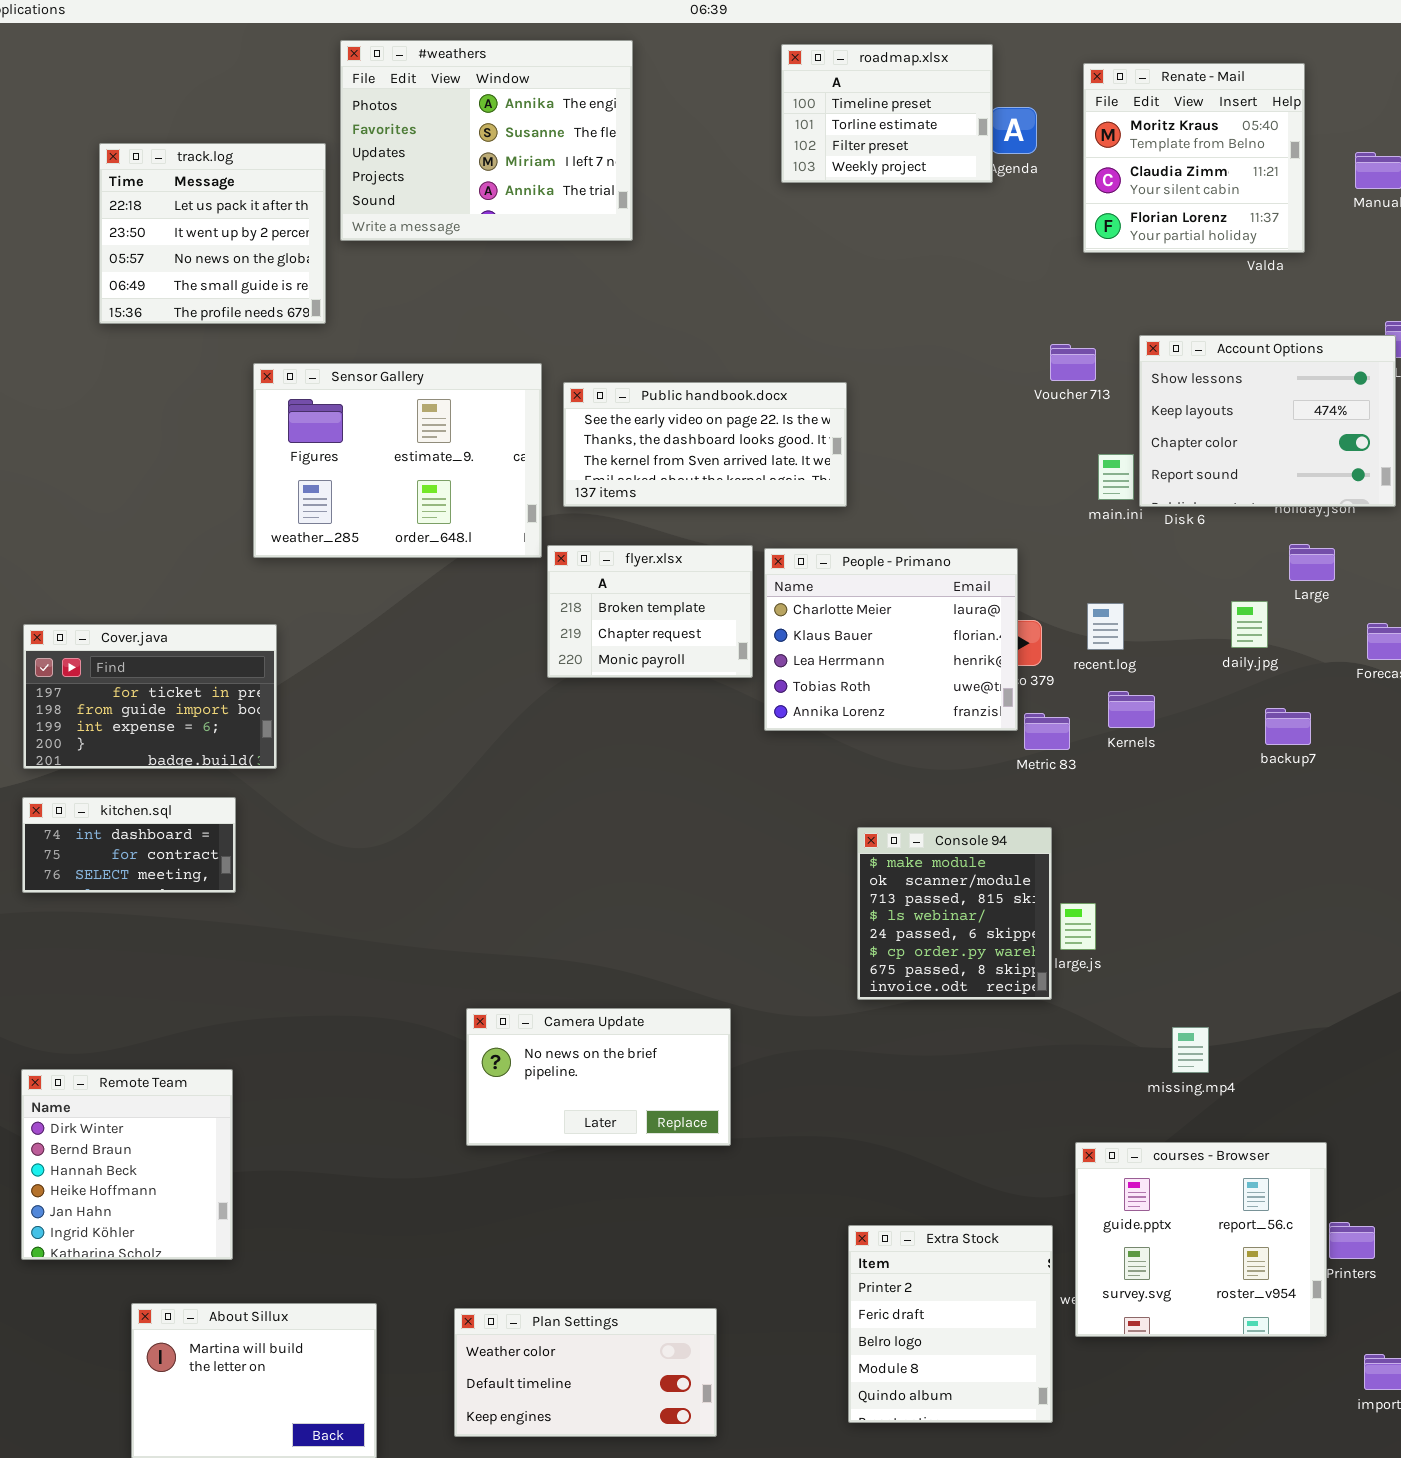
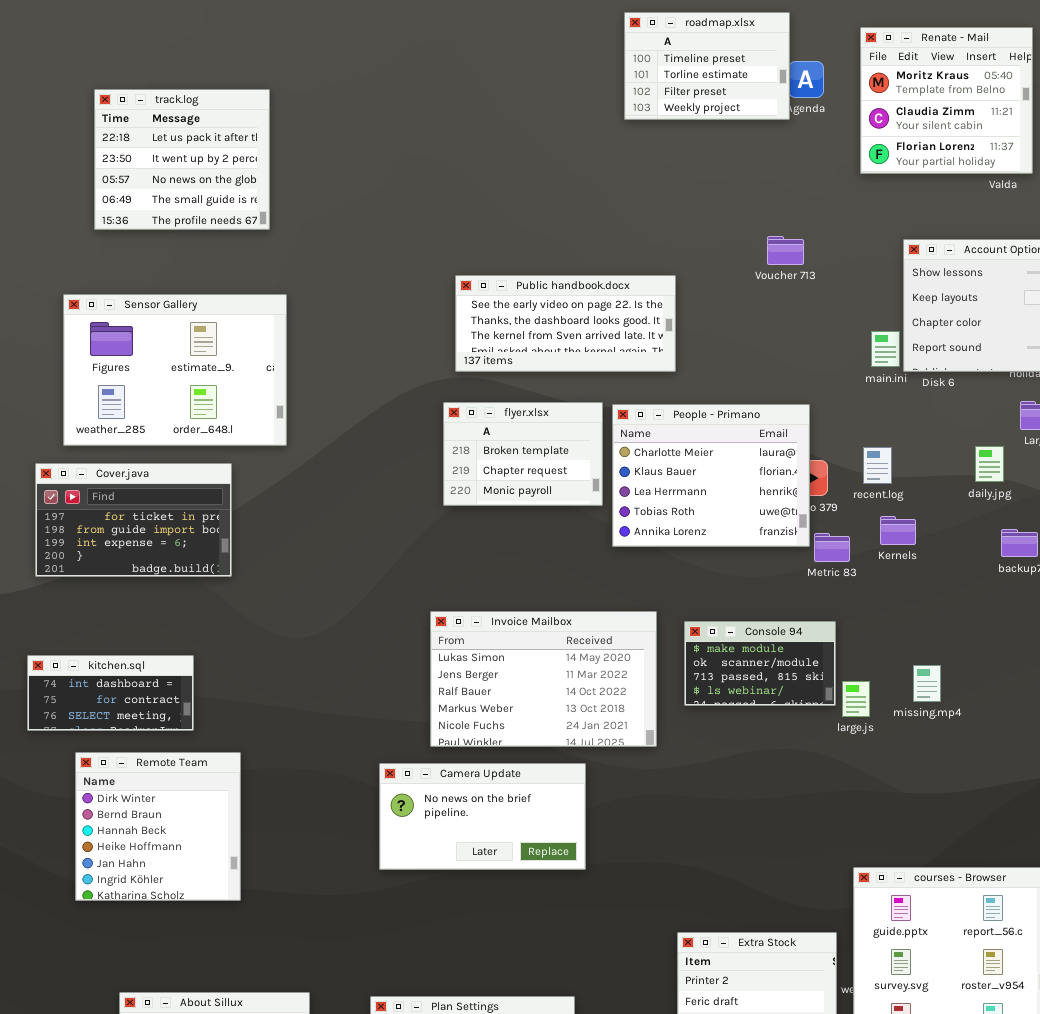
#weathers: [340,40,633,241] -> none, closed
Voucher 713: [1050,344,1096,381] -> [767,236,804,265], moved
Sensor Gallery: [253,363,542,558] -> [63,294,287,446], moved
kitchen.sql: [22,797,236,893] -> [27,655,194,731], moved
Invoice Mailbox: none -> [430,611,657,747], opened
Console 94: [857,827,1052,1000] -> [684,621,836,706], resized
missing.mp4: [1172,1027,1209,1073] -> [913,665,941,702], moved
Remote Team: [21,1069,233,1260] -> [75,752,241,901], moved

